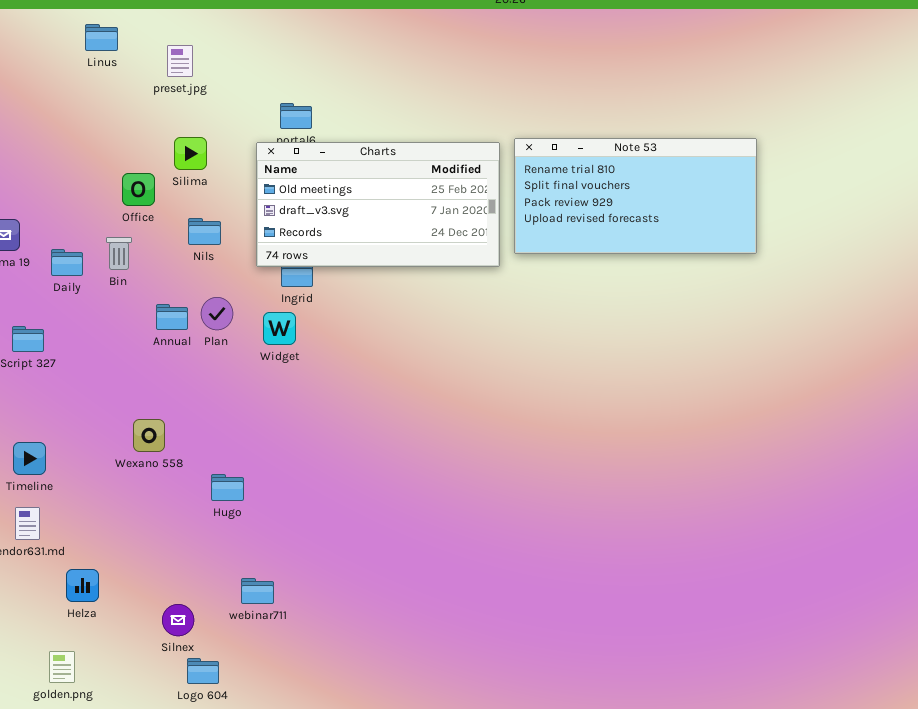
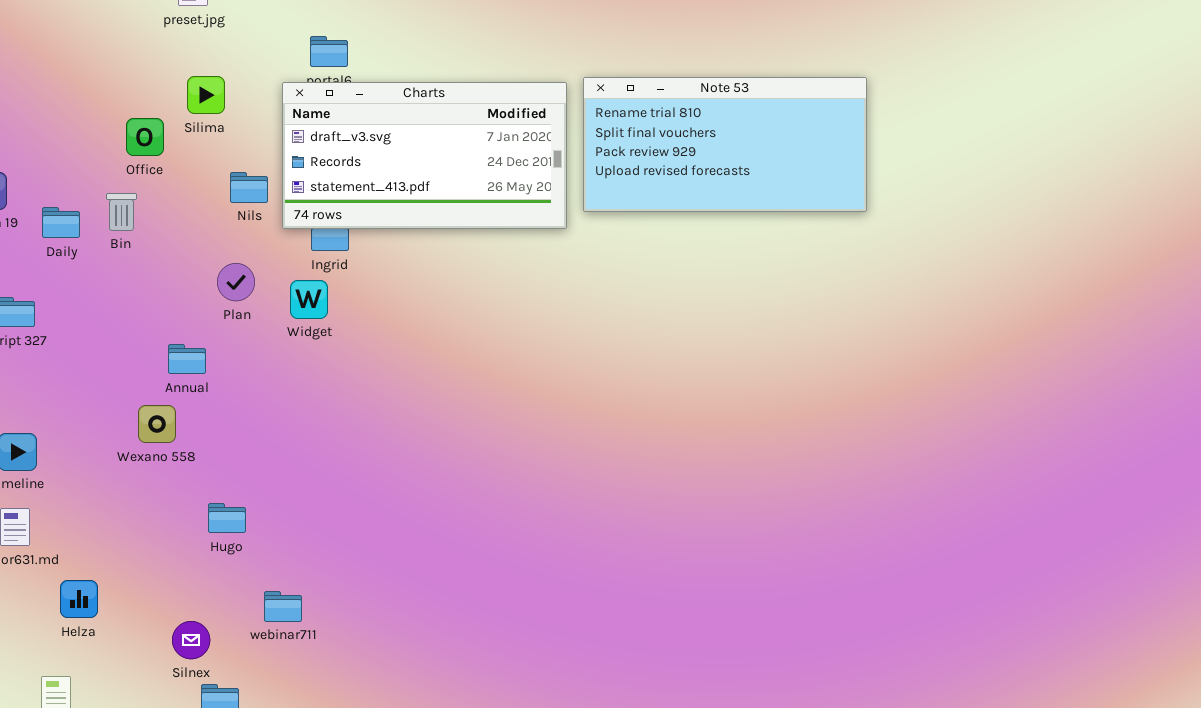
Charts: [256,142,500,267] -> [282,82,567,229], scrolled down 1 row
Nils: [188,218,221,245] -> [230,172,268,203], moved
Annual: [156,304,188,330] -> [168,344,206,374], moved
Hugo: [211,474,244,501] -> [208,503,246,533], moved

